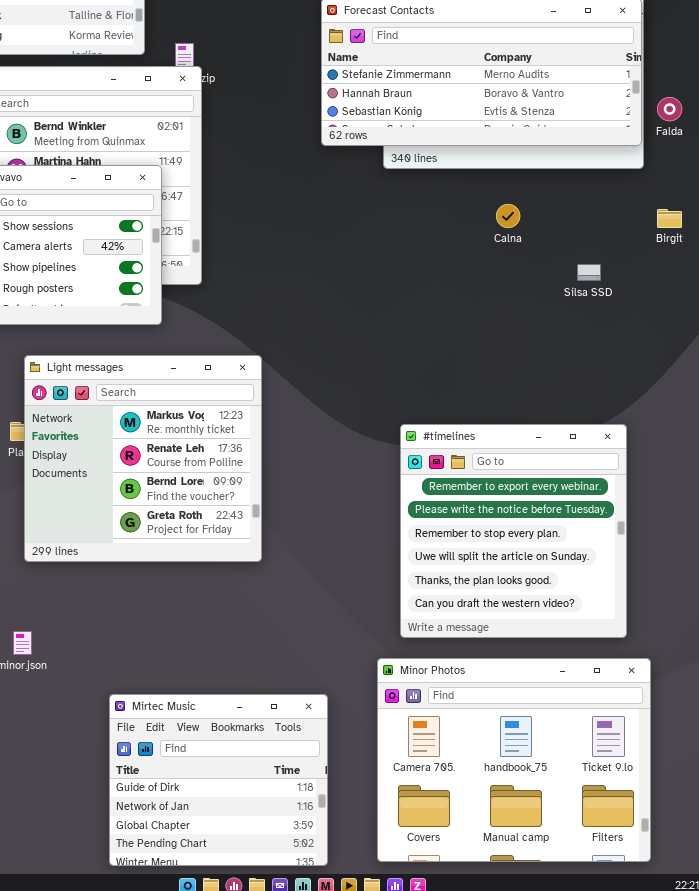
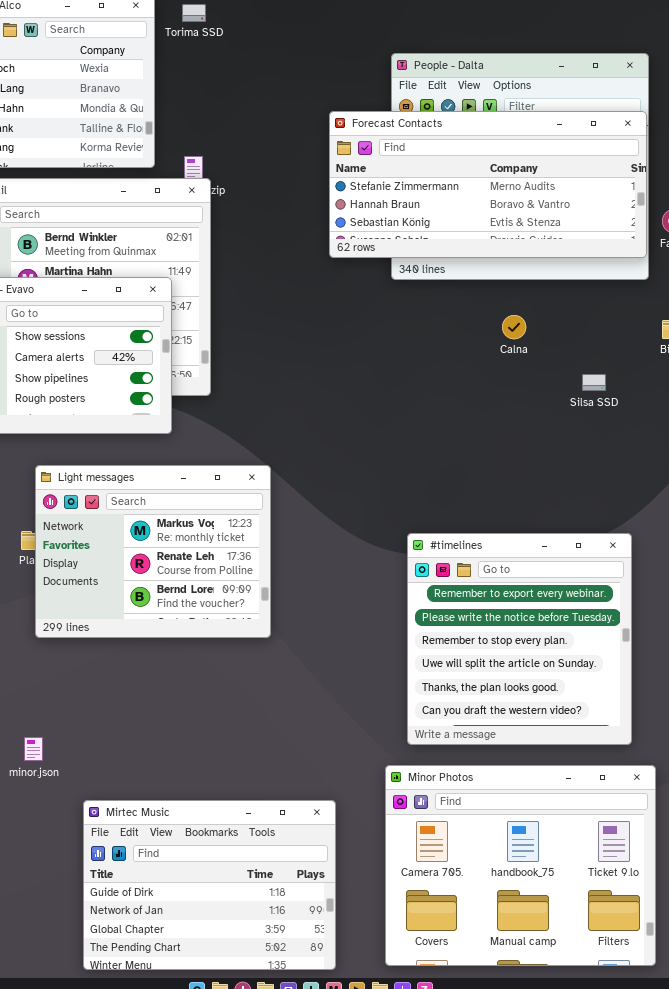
Light messages: [24,355,262,562] -> [35,465,271,638], resized
Mirtec Music: [109,694,328,866] -> [83,800,336,970], resized

